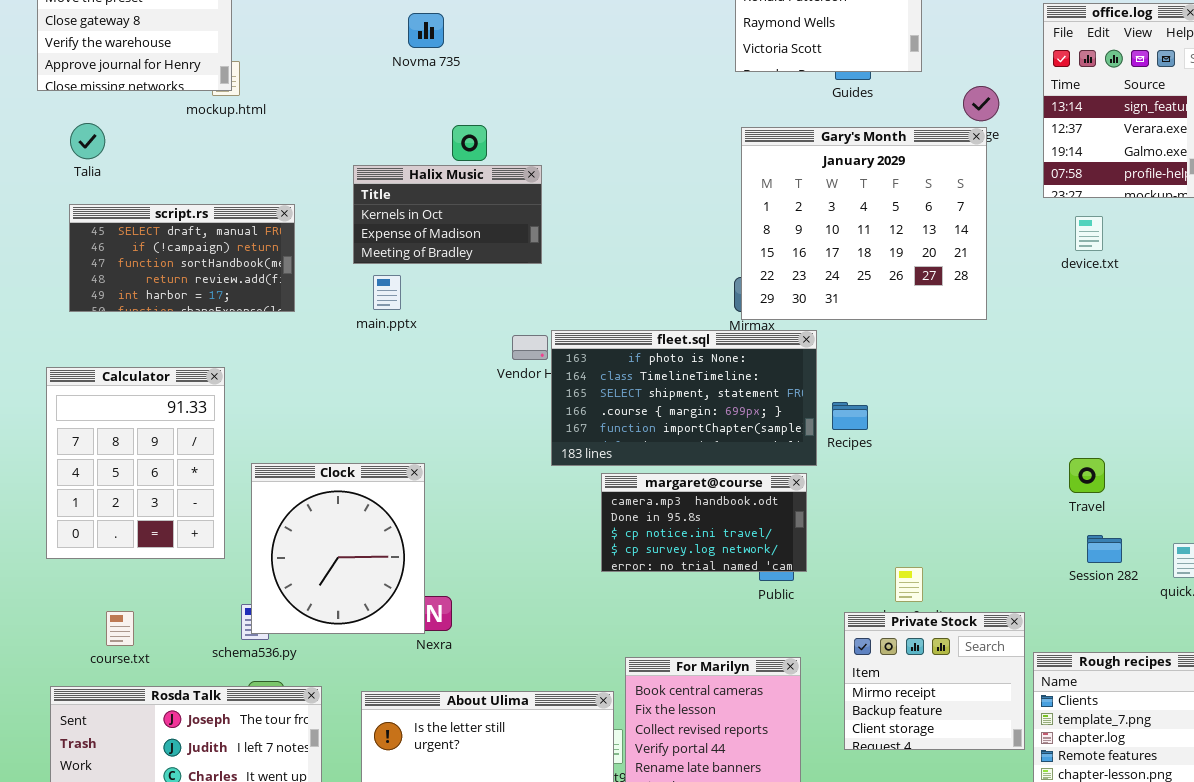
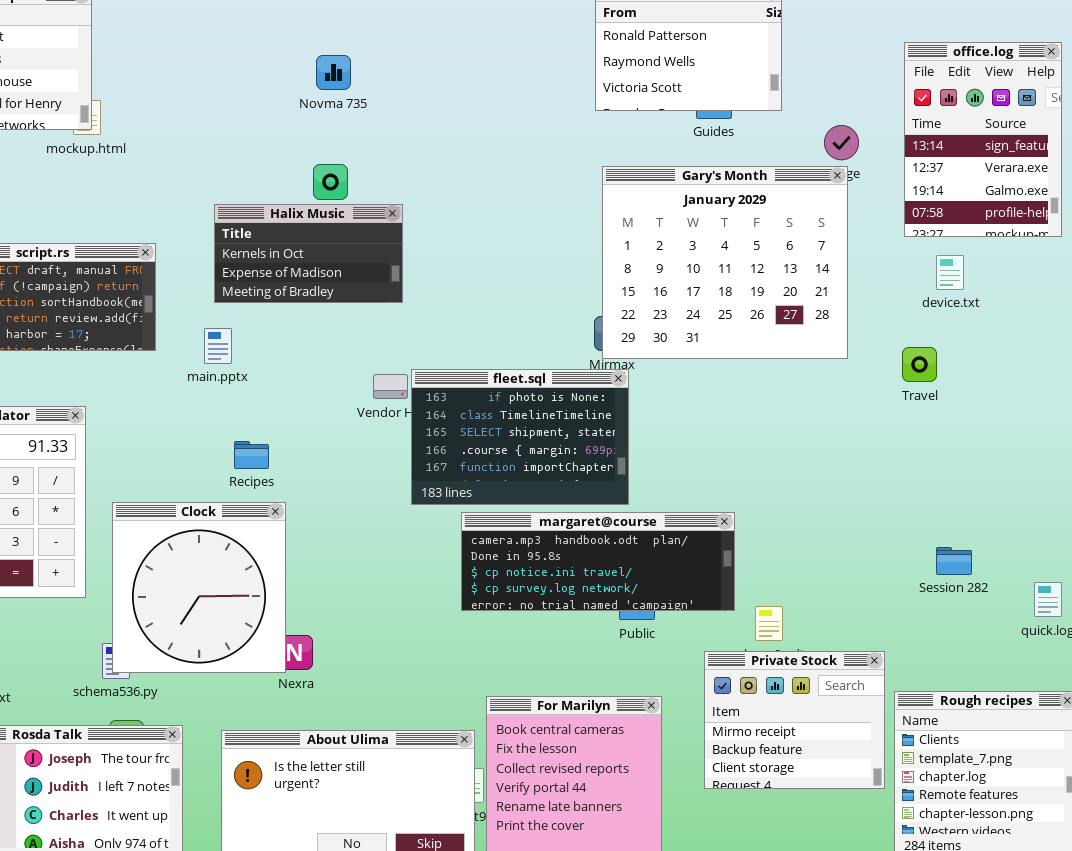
Novma 735: [408,13,444,48] -> [316,55,351,90], moved
main.pptx: [373,275,401,310] -> [204,328,232,364], moved
fleet.sql: [551,330,817,466] -> [411,369,629,505], resized
Recipes: [832,402,868,430] -> [234,441,269,469], moved
Travel: [1069,458,1105,493] -> [902,347,937,382], moved
margaret@course: [601,473,807,572] -> [461,512,735,611], resized
Session 282: [1087,535,1122,563] -> [936,547,972,575], moved

